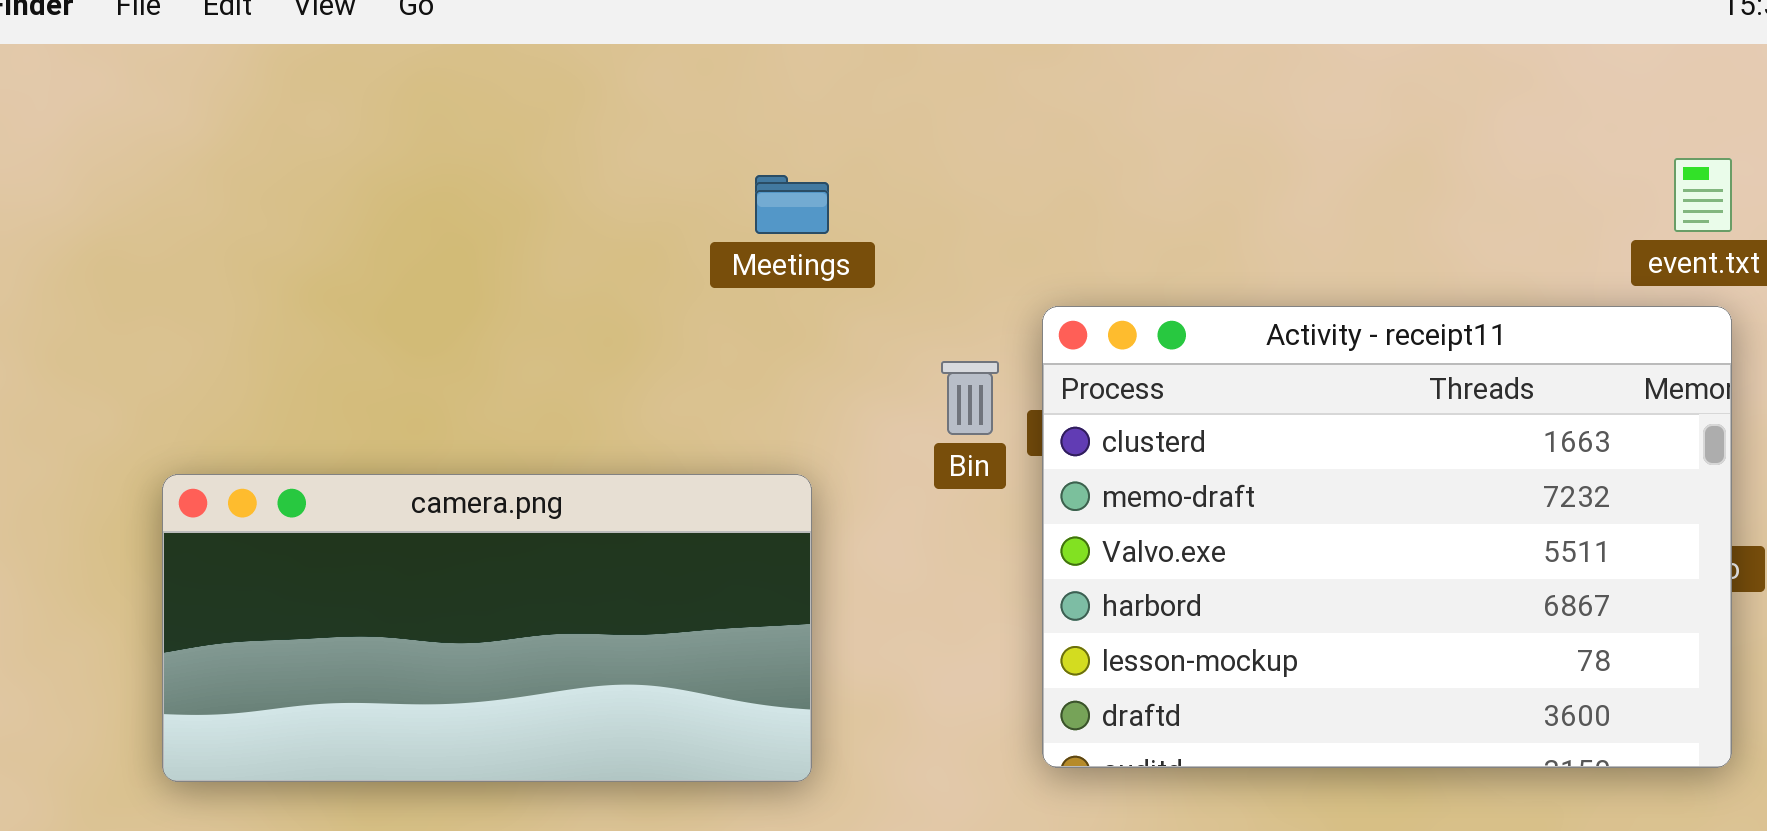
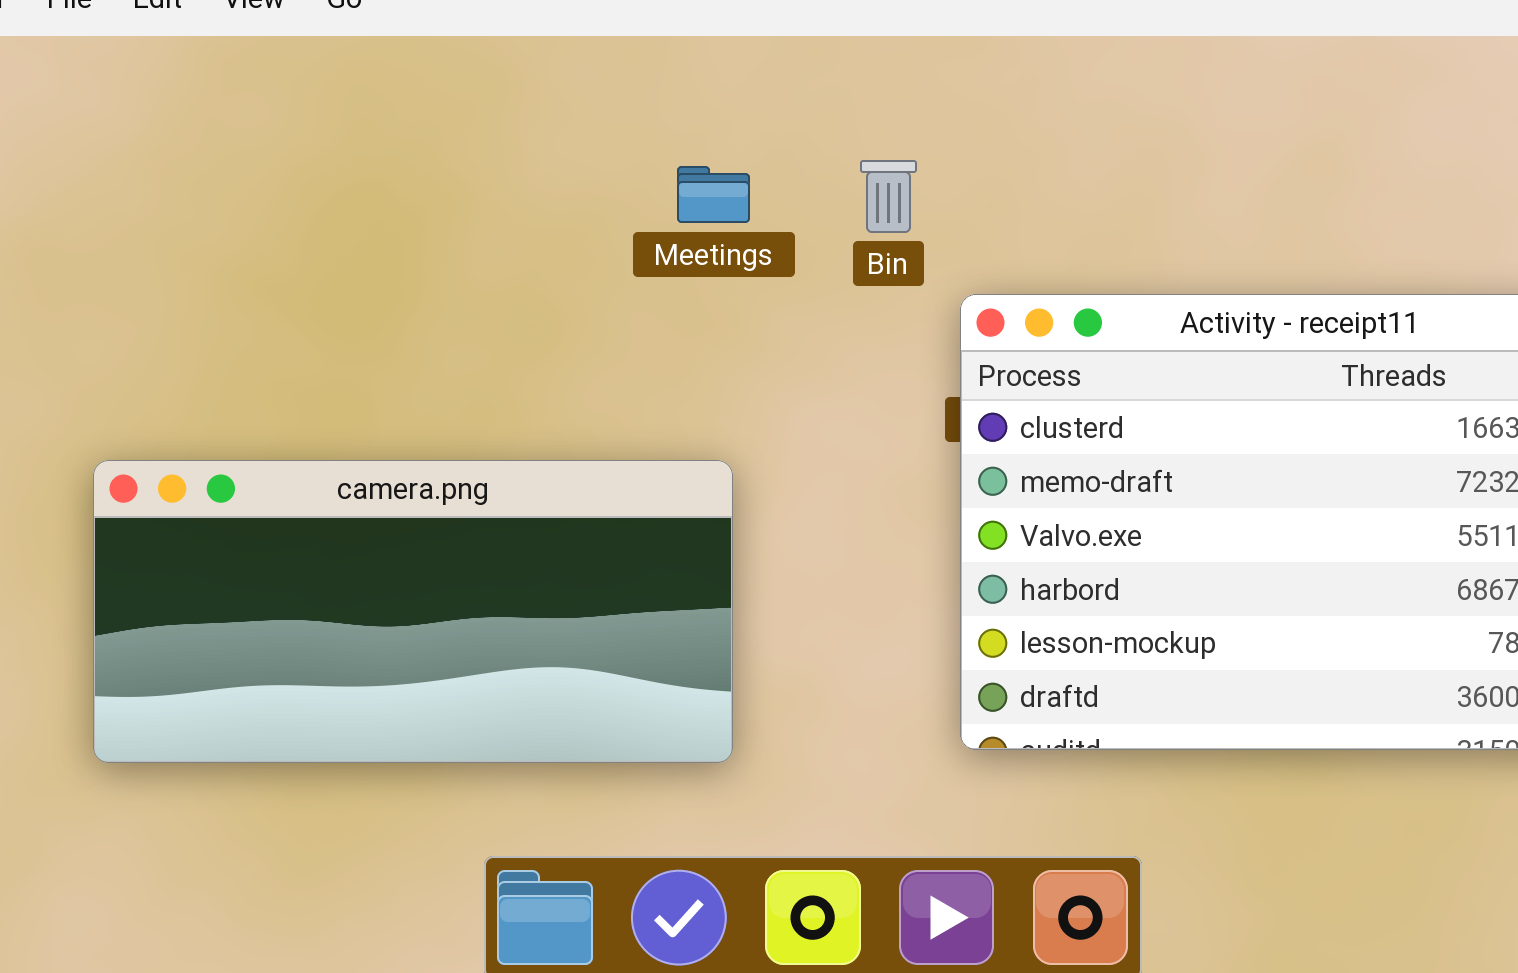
Bin: [941,361,999,435] -> [860,160,917,233], moved

